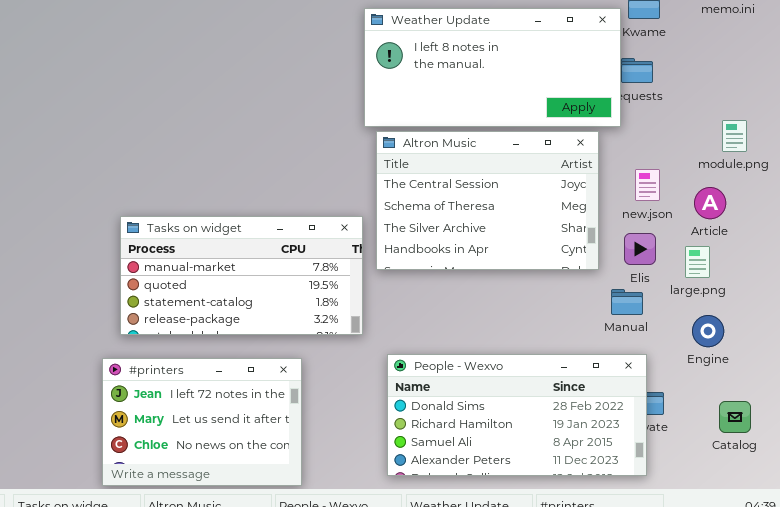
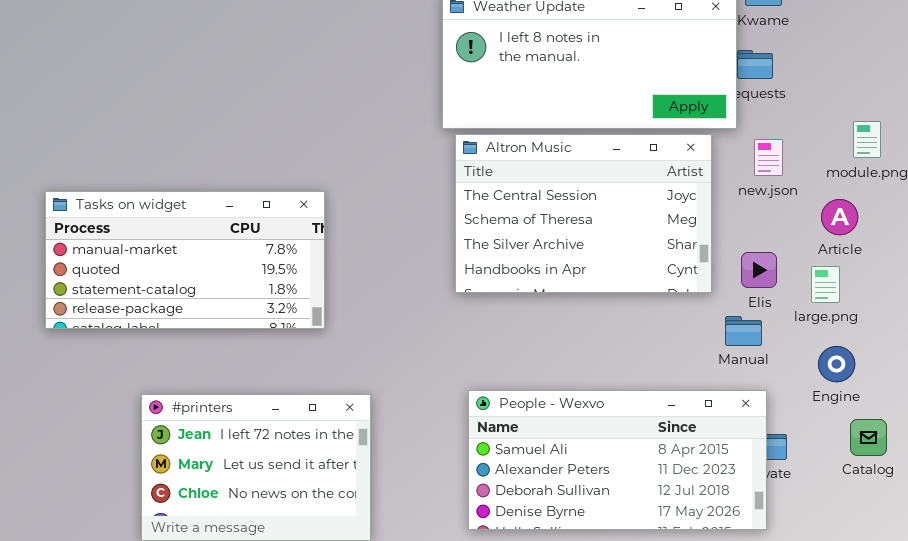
new.json: [635,169,660,201] -> [754,139,783,176], moved
Tasks on widget: [120,216,363,335] -> [45,191,325,329], moved
People - Wexvo: [387,354,647,476] -> [468,390,767,530], scrolled down 2 rows
Catalog: [719,401,751,433] -> [850,419,887,456], moved

